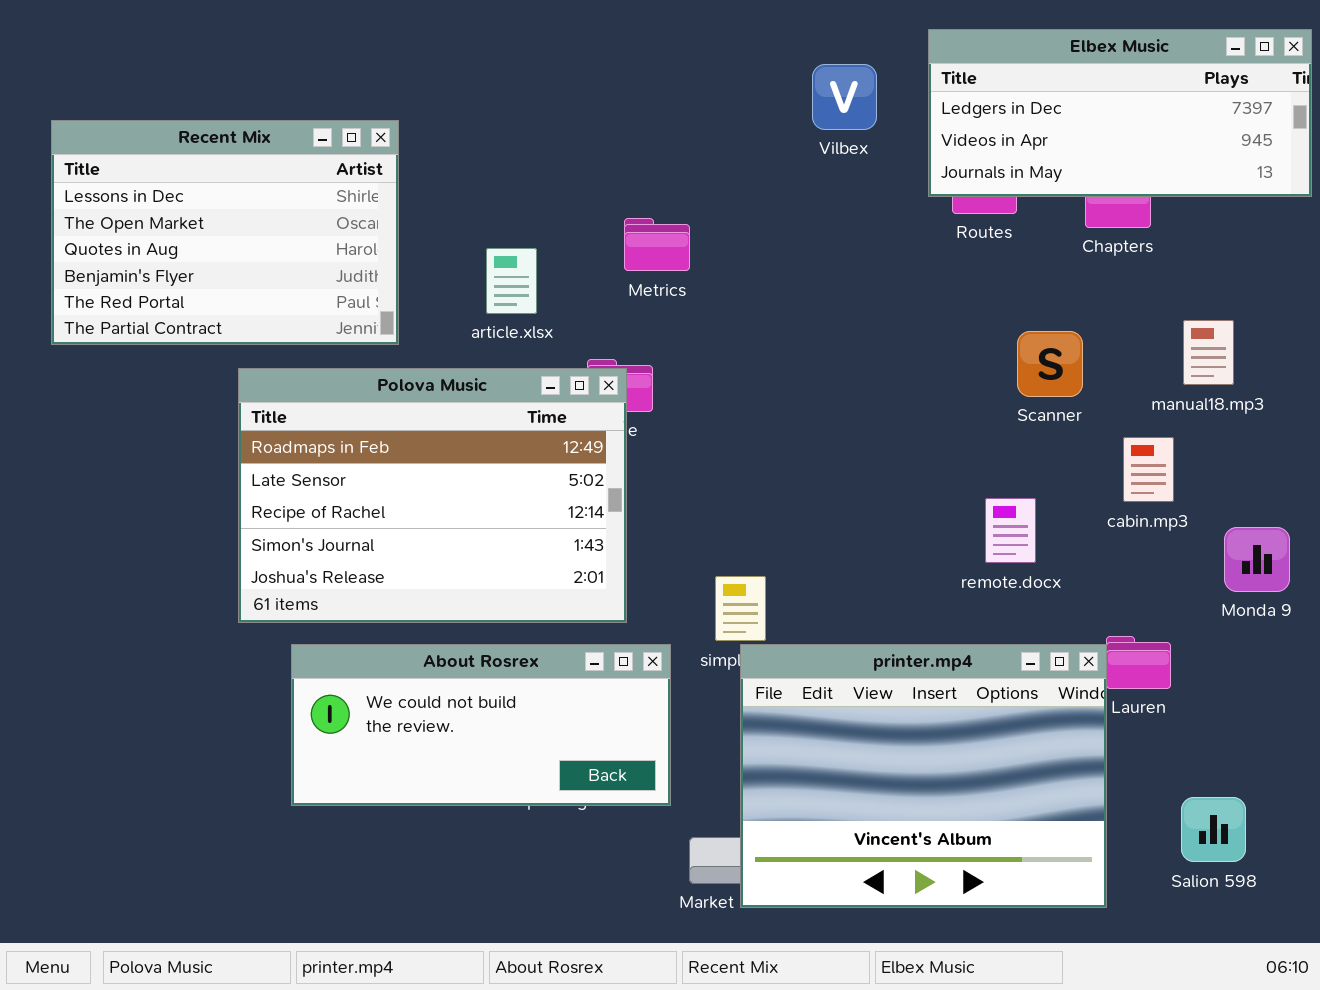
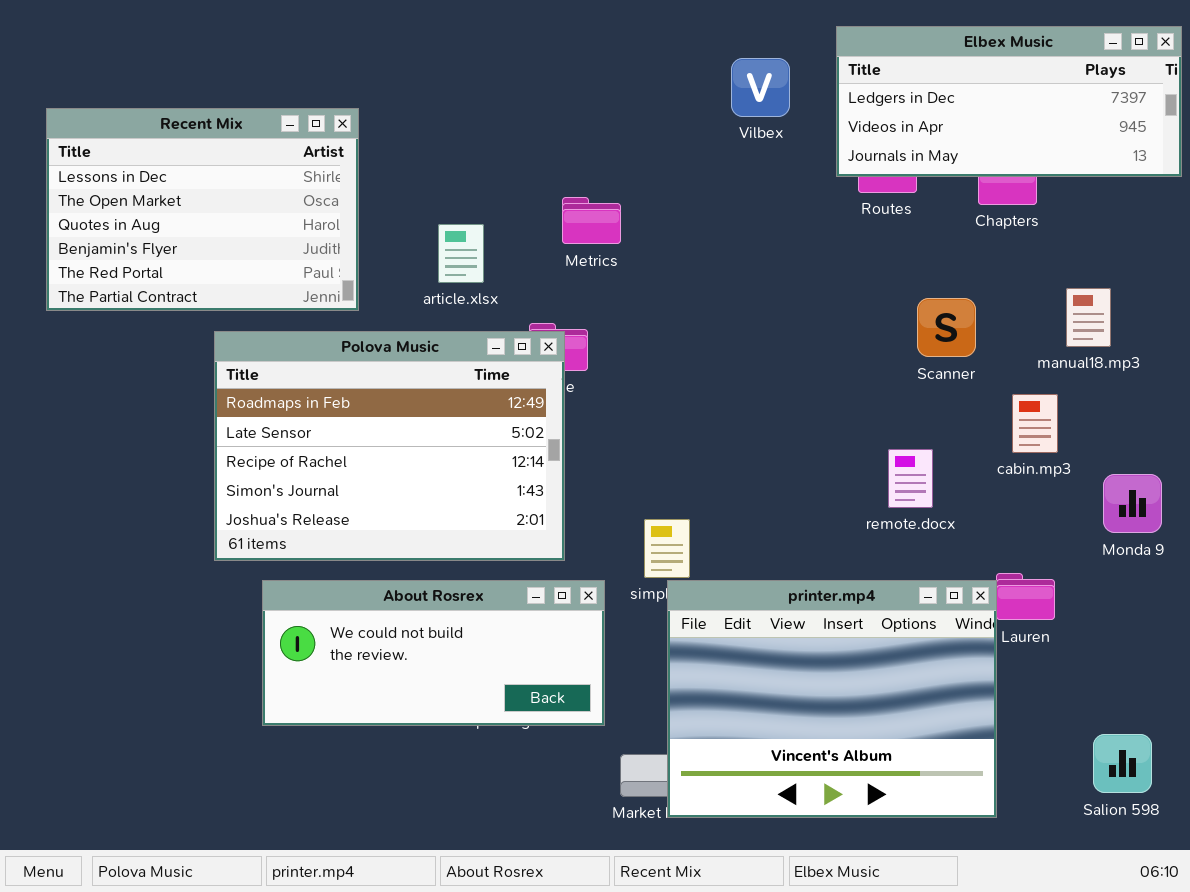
Salion 598: [1181,797,1246,862] -> [1093,734,1152,793], moved

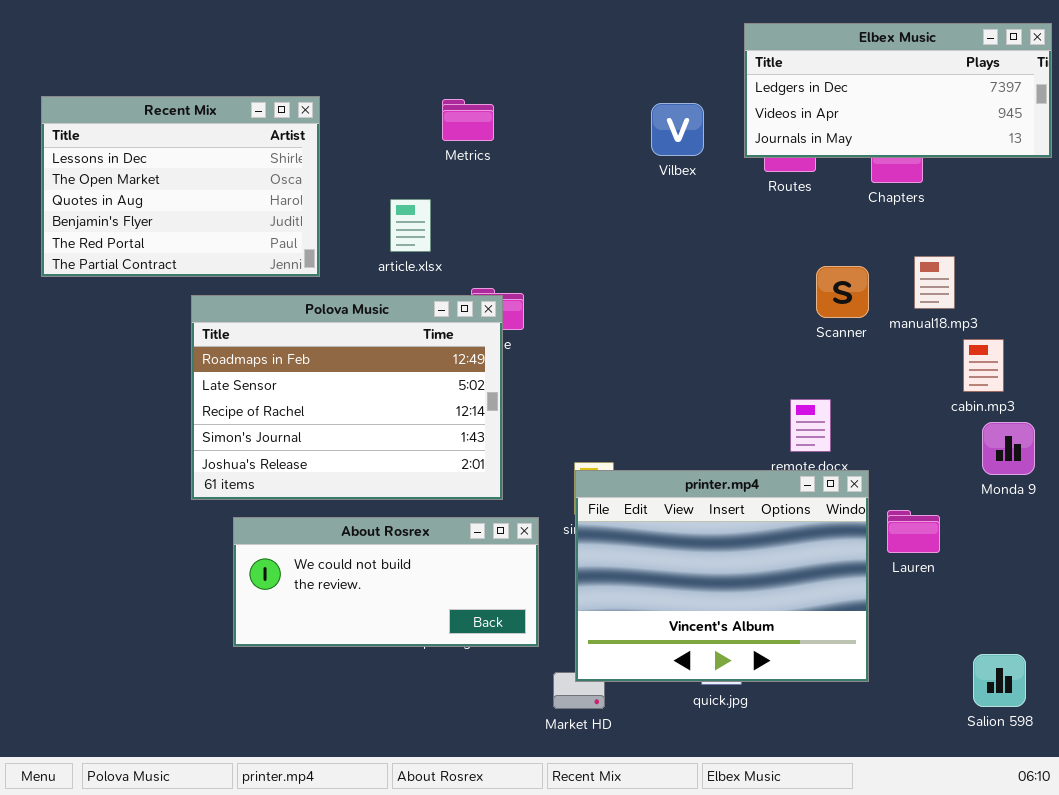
Vilbex: [731,58,790,117] -> [651,103,704,156], moved
Metrics: [562,197,621,244] -> [442,99,494,141], moved
manual18.mp3: [1066,288,1111,347] -> [914,256,955,309], moved
cabin.mp3: [1012,394,1058,453] -> [963,339,1004,392], moved
printer.mp4: [667,580,997,818] -> [575,470,869,682], moved

